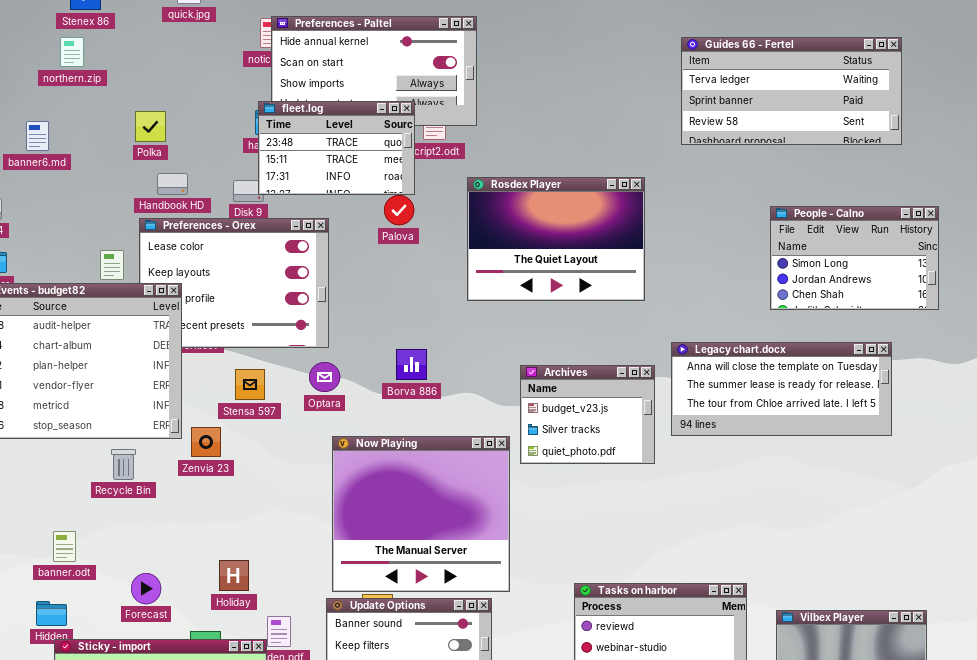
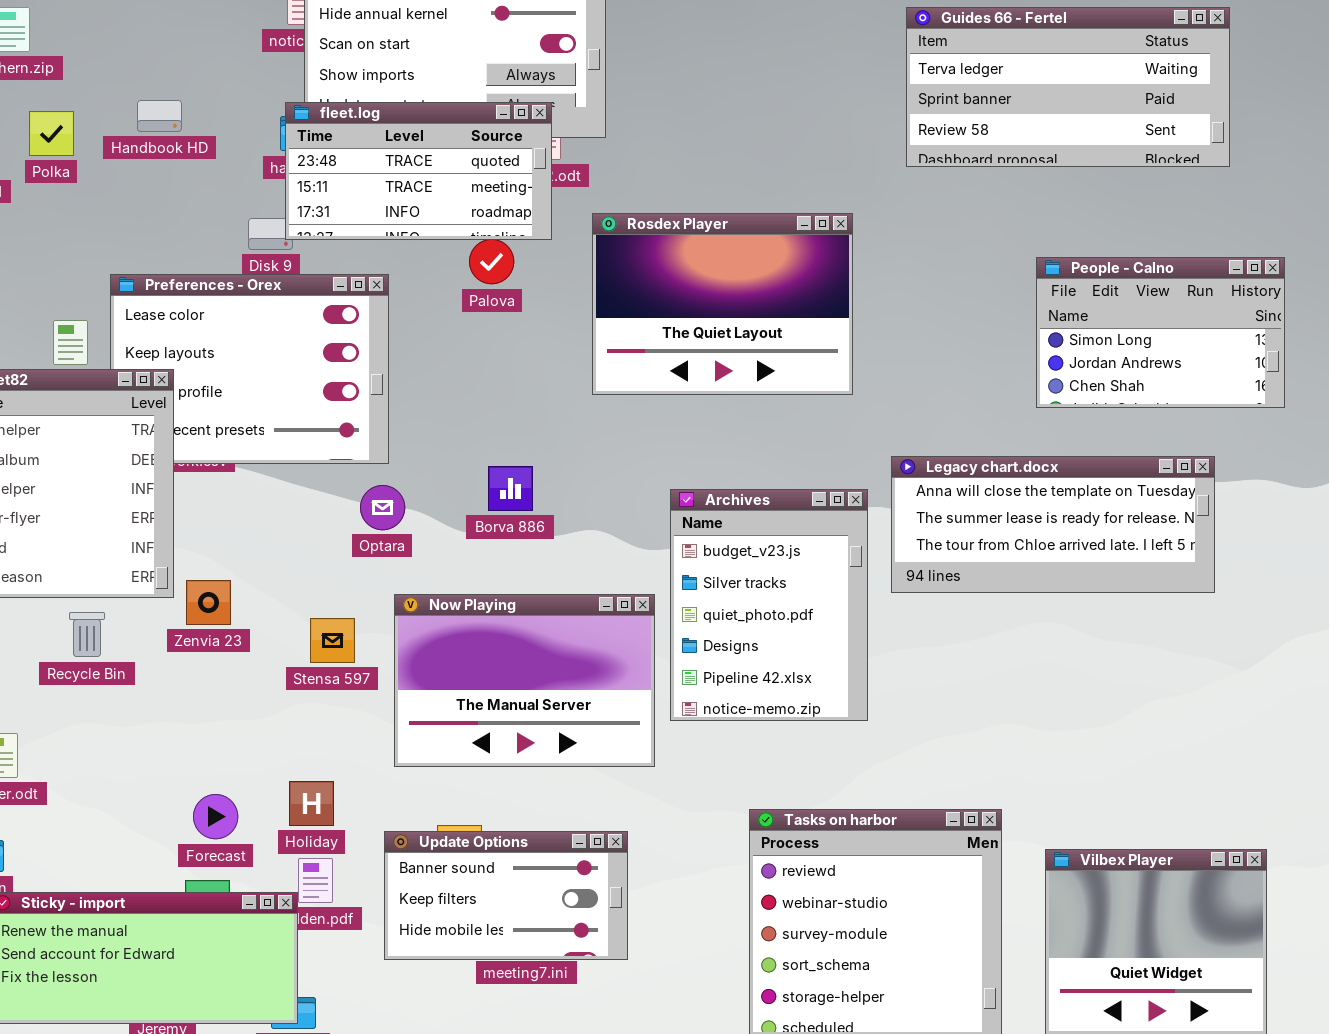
fleet.log: [258,101,415,195] -> [285,102,552,240], resized
Polka: [135,111,166,142] -> [29,111,74,156], moved
Handbook HD: [157,173,188,195] -> [137,100,182,132], moved
Archives: [520,365,655,464] -> [670,489,868,721], resized
Stensa 597: [235,369,265,400] -> [310,618,355,663], moved
Now Playing: [332,436,510,592] -> [394,594,655,767], resized
Holiday: [219,560,249,591] -> [289,781,334,826], moved
Forecast: [131,573,161,604] -> [193,794,238,839], moved

